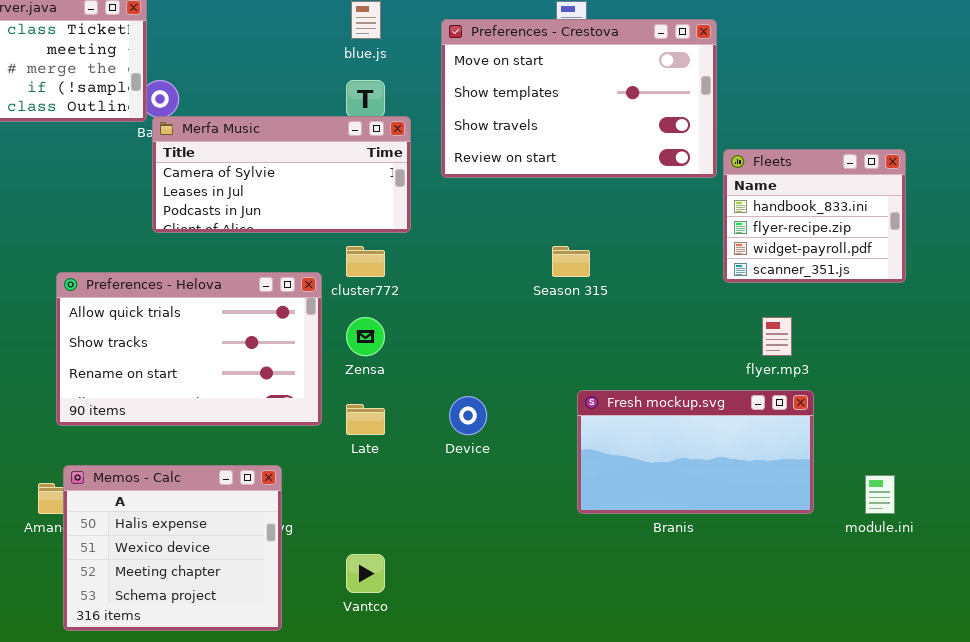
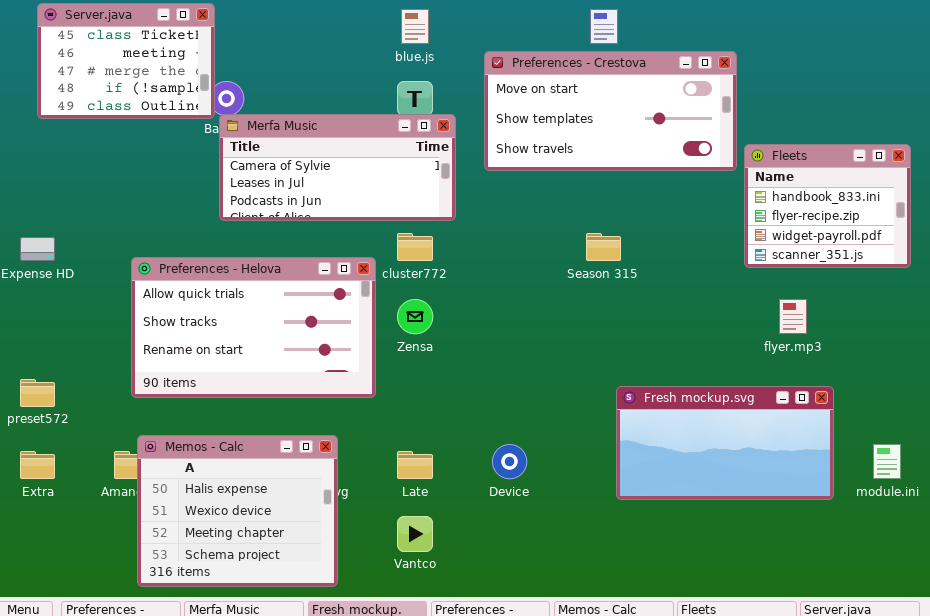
Preferences - Crestova: [441,19,717,178] -> [484,51,737,171], resized
Fresh mockup.svg: [577,390,814,514] -> [616,386,834,500], moved
Device: [449,396,487,435] -> [492,444,527,479], moved
Late: [346,404,385,435] -> [397,451,433,479], moved

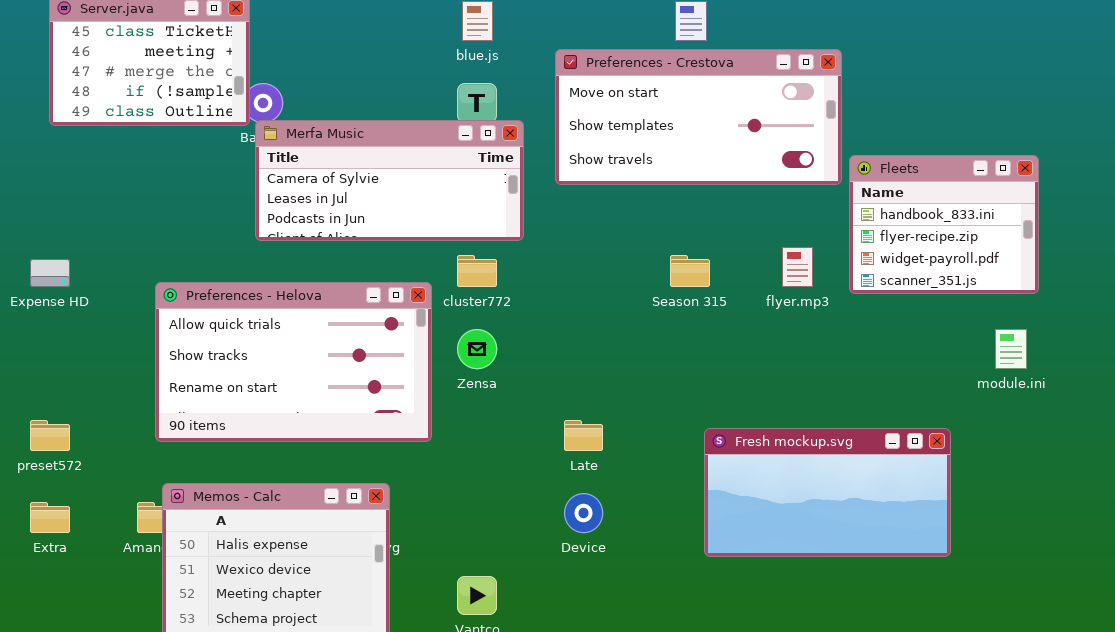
flyer.mp3: [779,299,807,334] -> [782,247,813,287], moved
module.ini: [873,444,901,479] -> [995,329,1027,369], moved
Late: [397,451,433,479] -> [564,420,603,451], moved

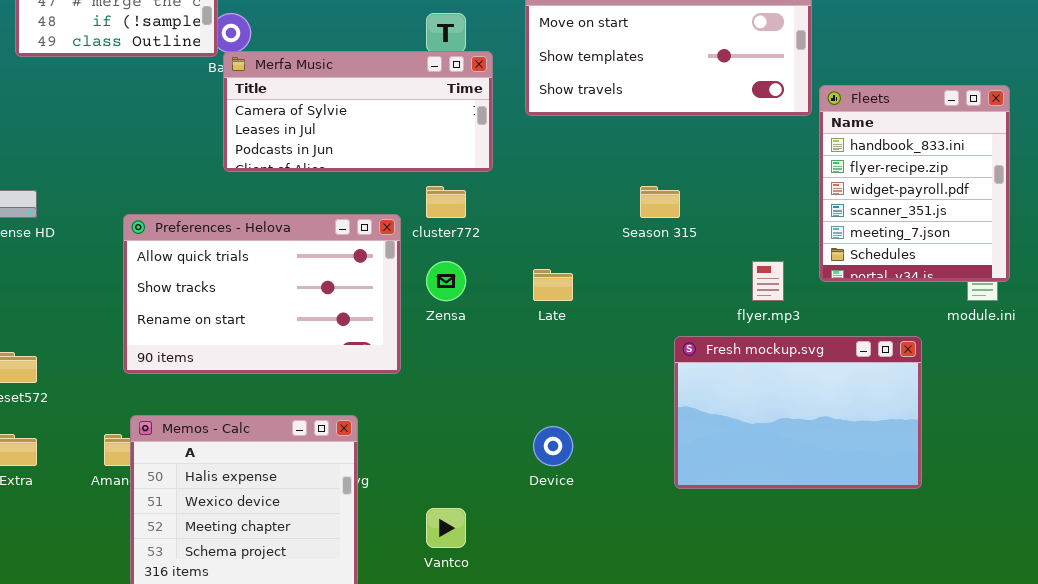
Fleets: [849,155,1039,294] -> [819,85,1010,282], resized
flyer.mp3: [782,247,813,287] -> [752,261,784,301], moved
Late: [564,420,603,451] -> [533,269,573,301], moved
Fresh mockup.svg: [704,428,951,557] -> [674,336,922,489], resized

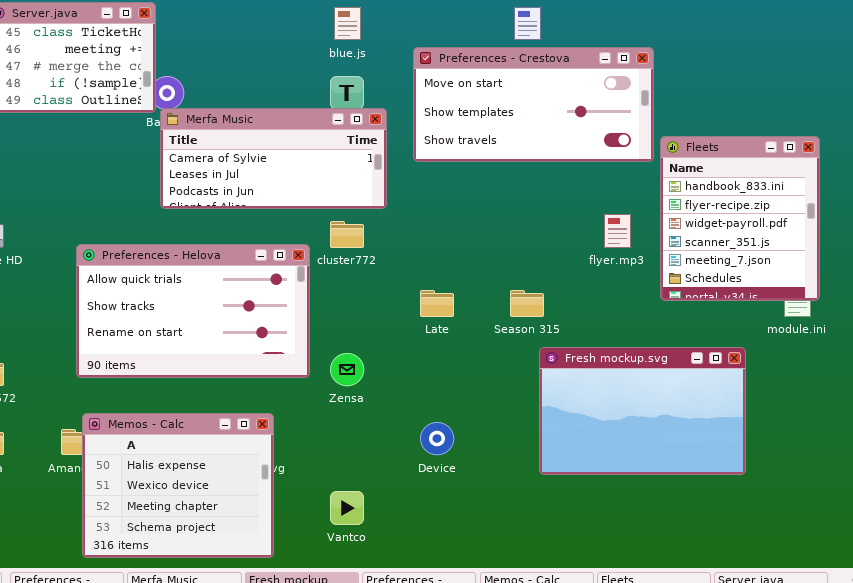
Season 315: [640,186,680,218] -> [510,290,544,317], moved
Zensa: [426,261,466,301] -> [330,353,364,386], moved
flyer.mp3: [752,261,784,301] -> [604,214,631,248], moved

